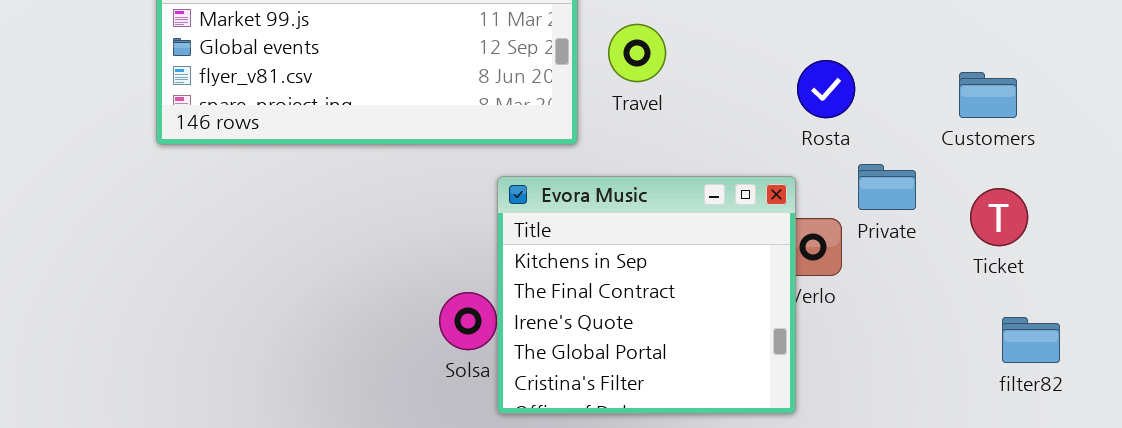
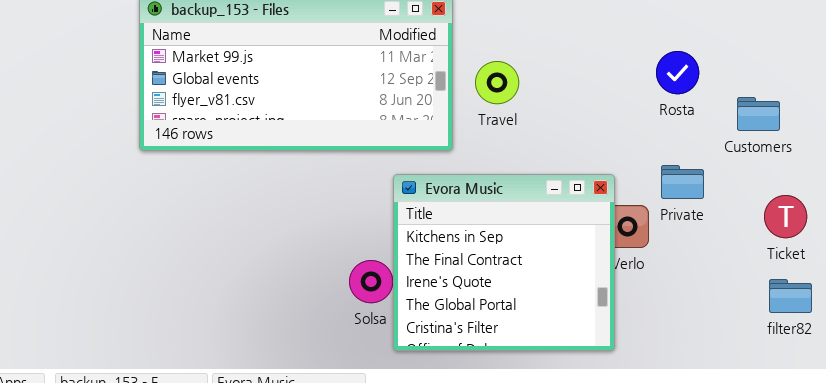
Rosta: [797,60,855,118] -> [656,51,699,94], moved
Ticket: [970,188,1028,246] -> [764,195,807,238], moved

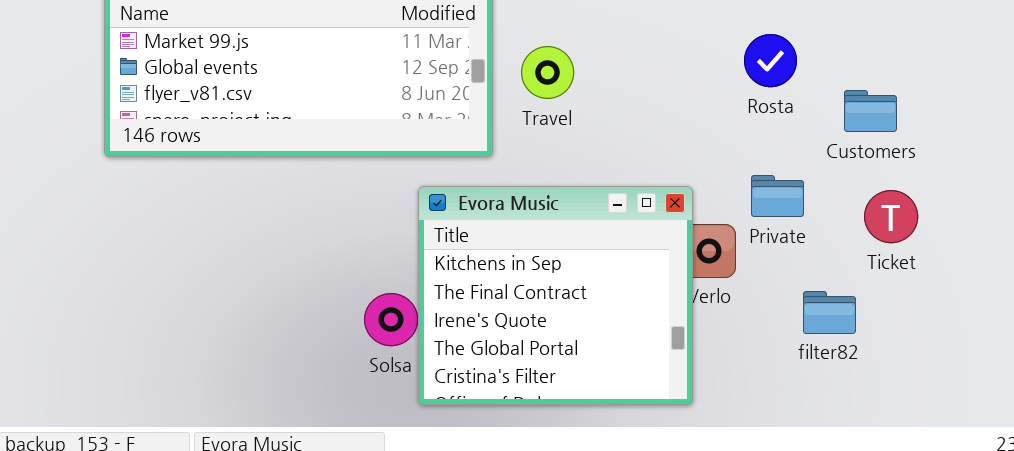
Ticket: [764,195,807,238] -> [864,190,918,243], moved
filter82: [769,279,812,313] -> [803,291,856,334], moved

